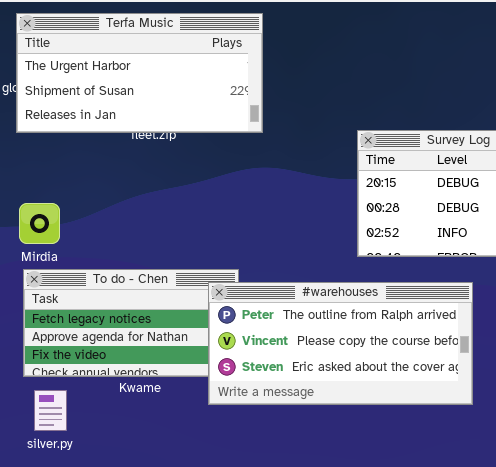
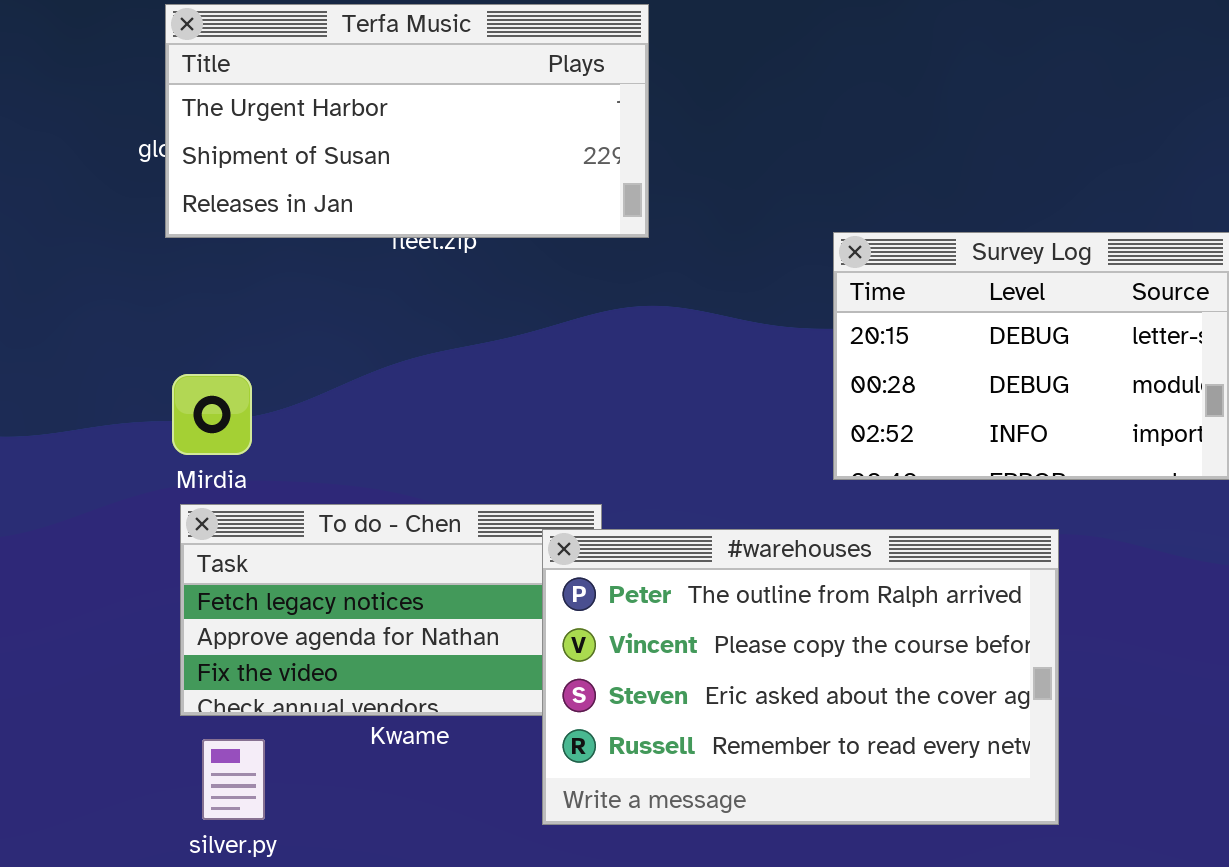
#warehouses: [208,282,473,405] -> [542,529,1059,825], resized

